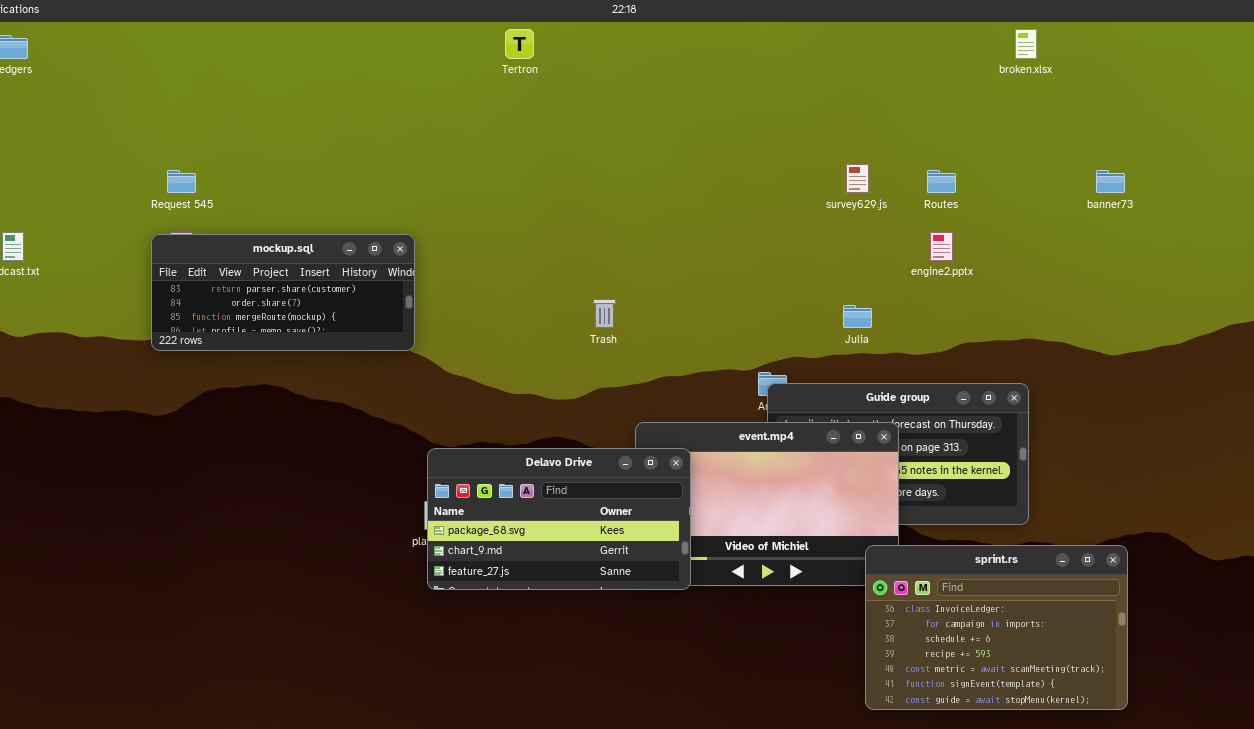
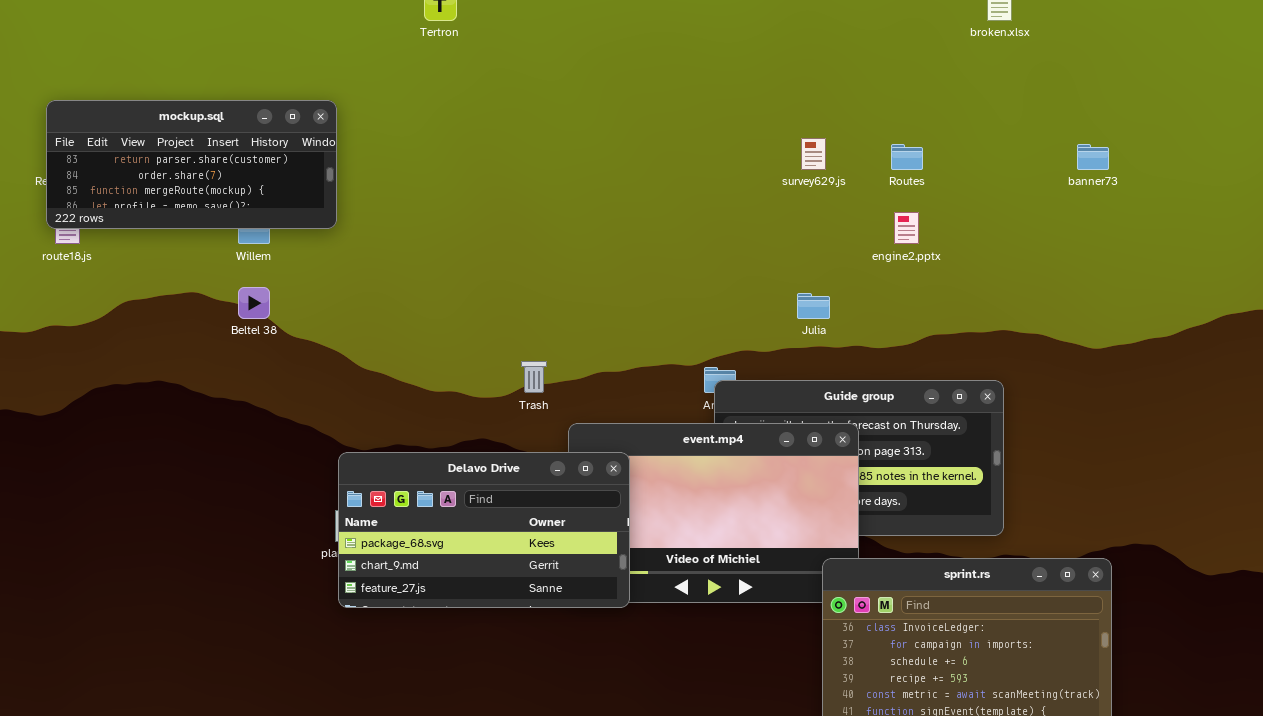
mockup.sql: [151,234,415,351] -> [46,100,337,229], moved
Trash: [593,299,616,328] -> [521,361,547,393], moved

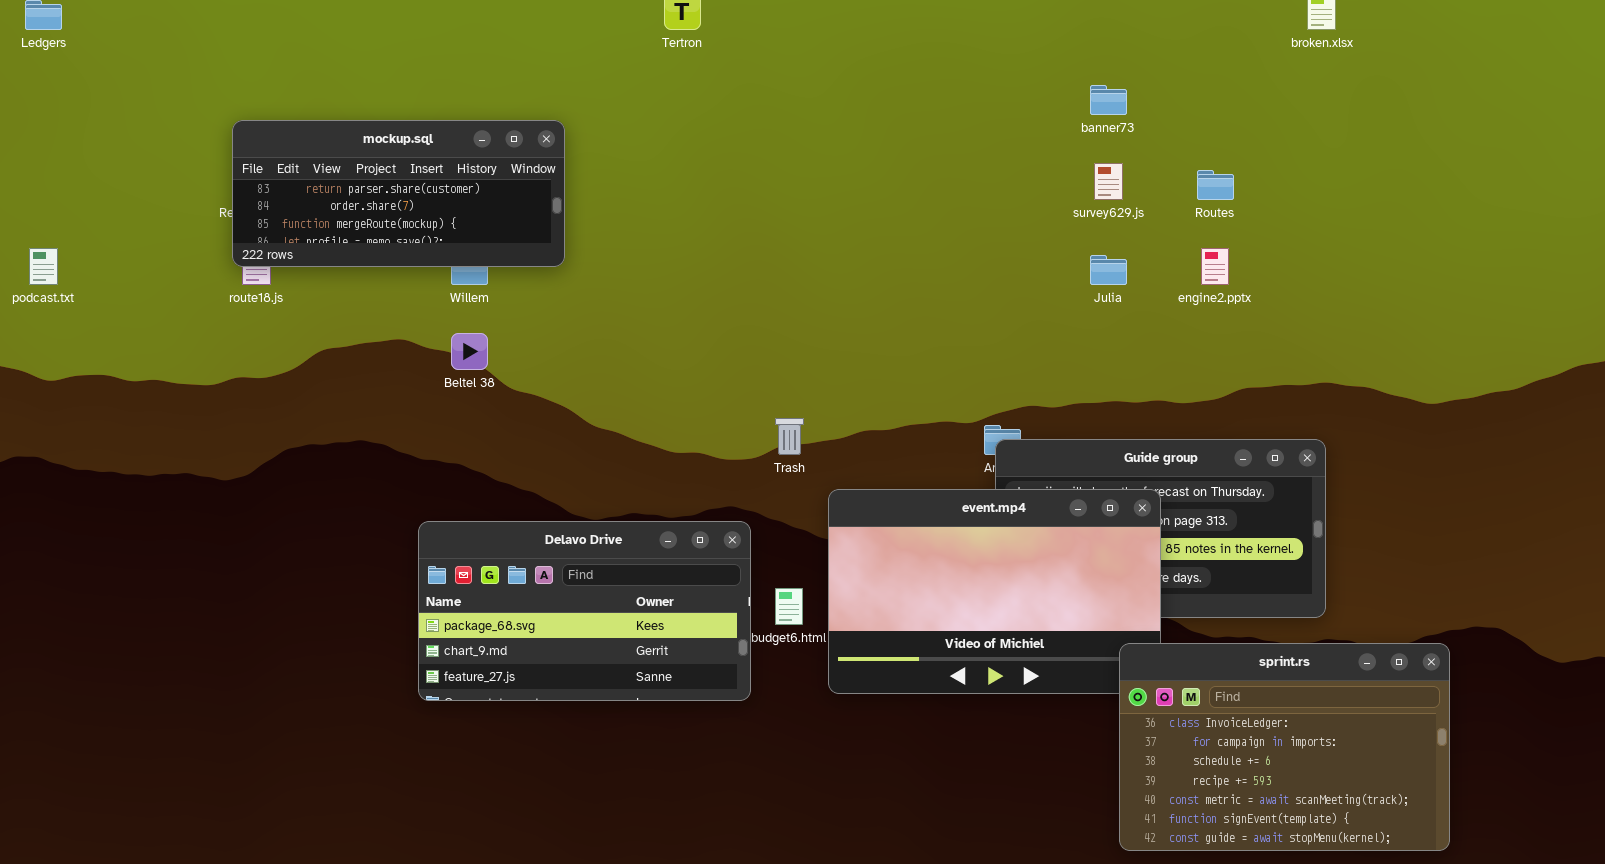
banner73: [1077,144,1109,170] -> [1090,85,1127,115], moved
Julia: [797,293,830,319] -> [1090,255,1127,285], moved
Delavo Drive: [338,452,630,608] -> [418,521,751,701], moved

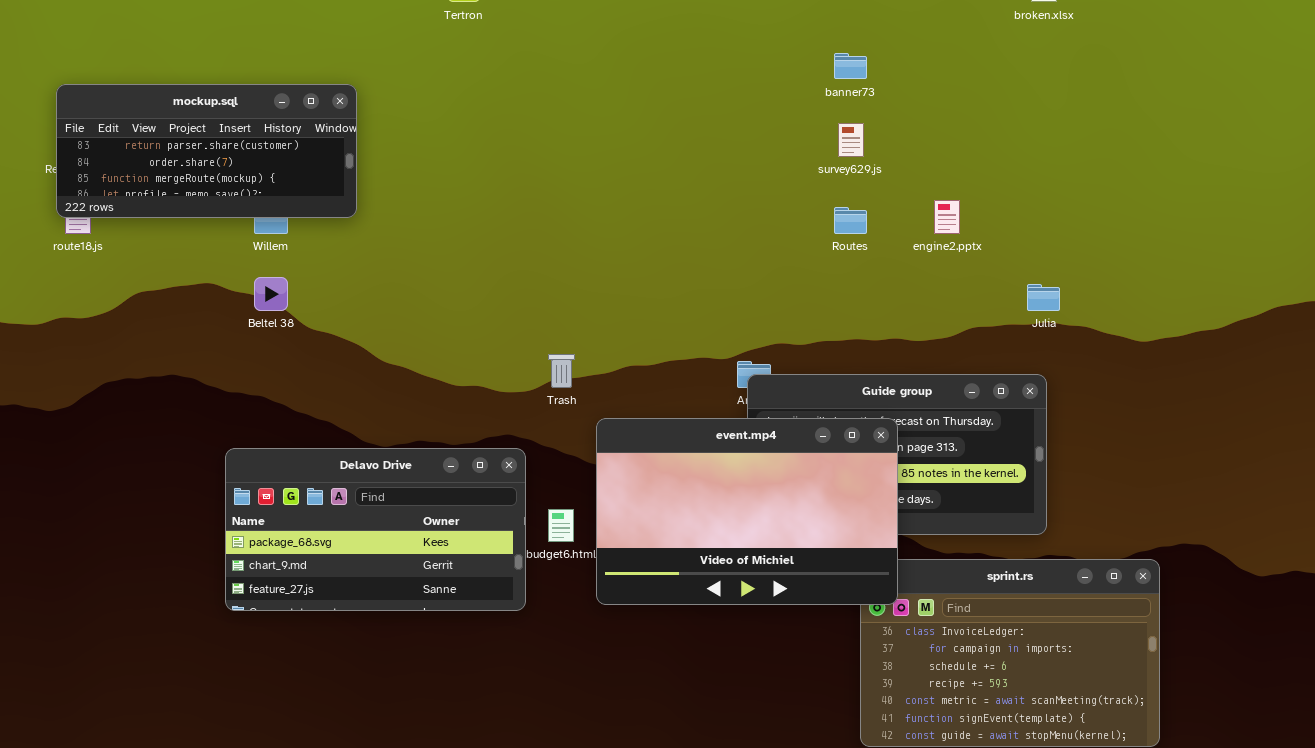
Routes: [1197,170,1234,200] -> [834,207,867,234], moved
Julia: [1090,255,1127,285] -> [1027,284,1060,311], moved
event.mp4: [828,489,1161,694] -> [596,418,898,605], raised

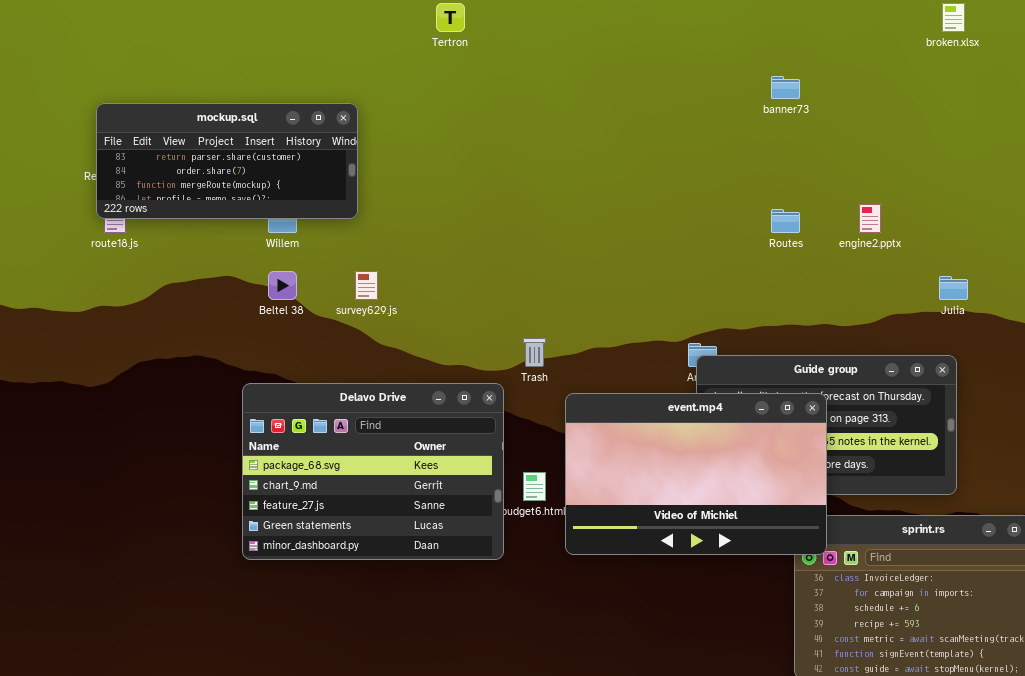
survey629.js: [838,123,864,157] -> [355,271,378,300], moved
Delavo Drive: [225,448,526,611] -> [242,383,504,560], resized

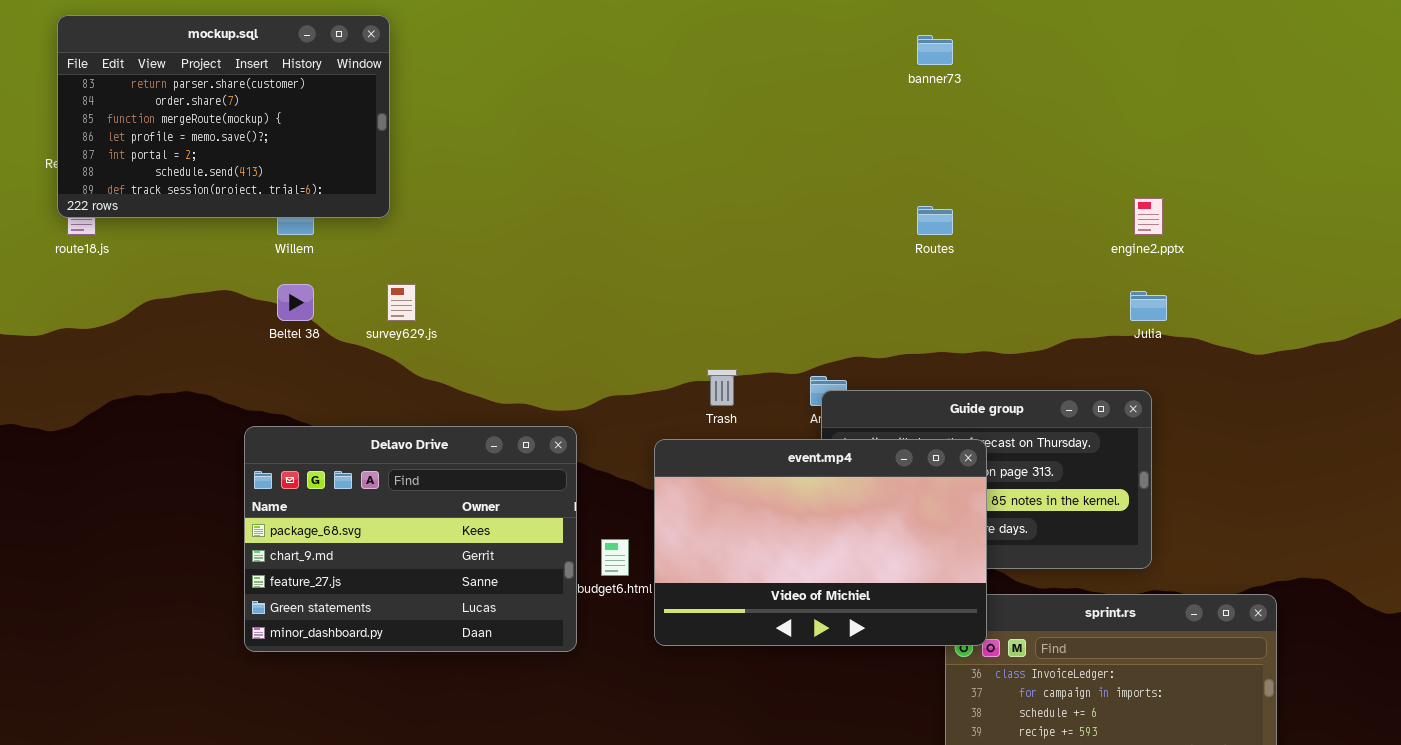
mockup.sql: [96,103,358,219] -> [57,15,390,218], resized
engine2.pptx: [859,204,881,233] -> [1134,198,1163,235], moved
Trash: [523,338,546,367] -> [707,369,737,406], moved

